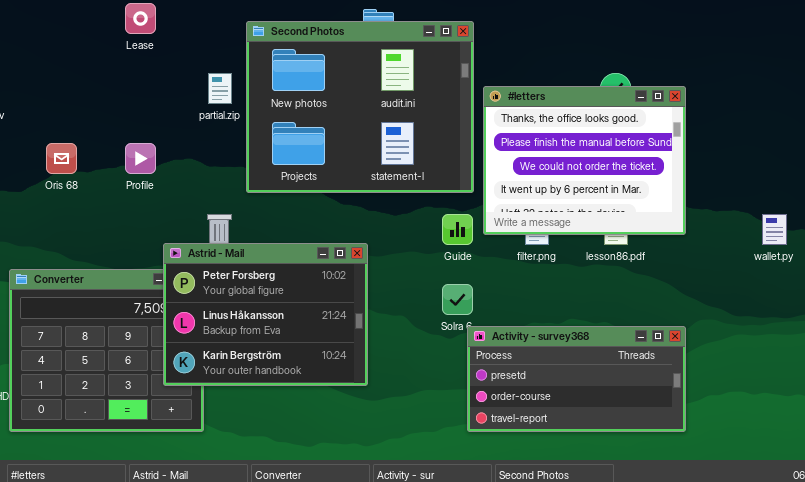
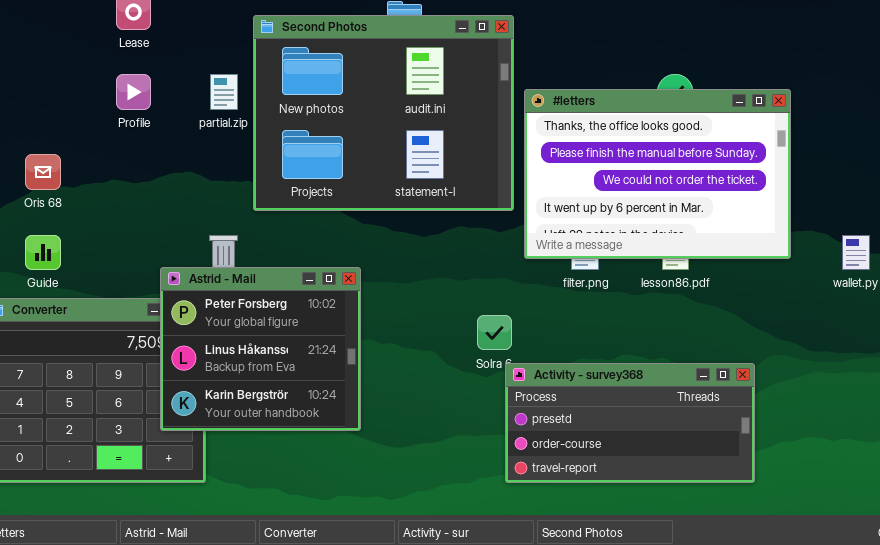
#letters: [483,86,686,235] -> [524,89,791,259], resized
Profile: [125,143,156,174] -> [116,74,151,110], moved
Guide: [442,214,473,245] -> [25,235,61,270], moved
Astrid - Mail: [163,243,368,386] -> [160,267,361,431], resized

